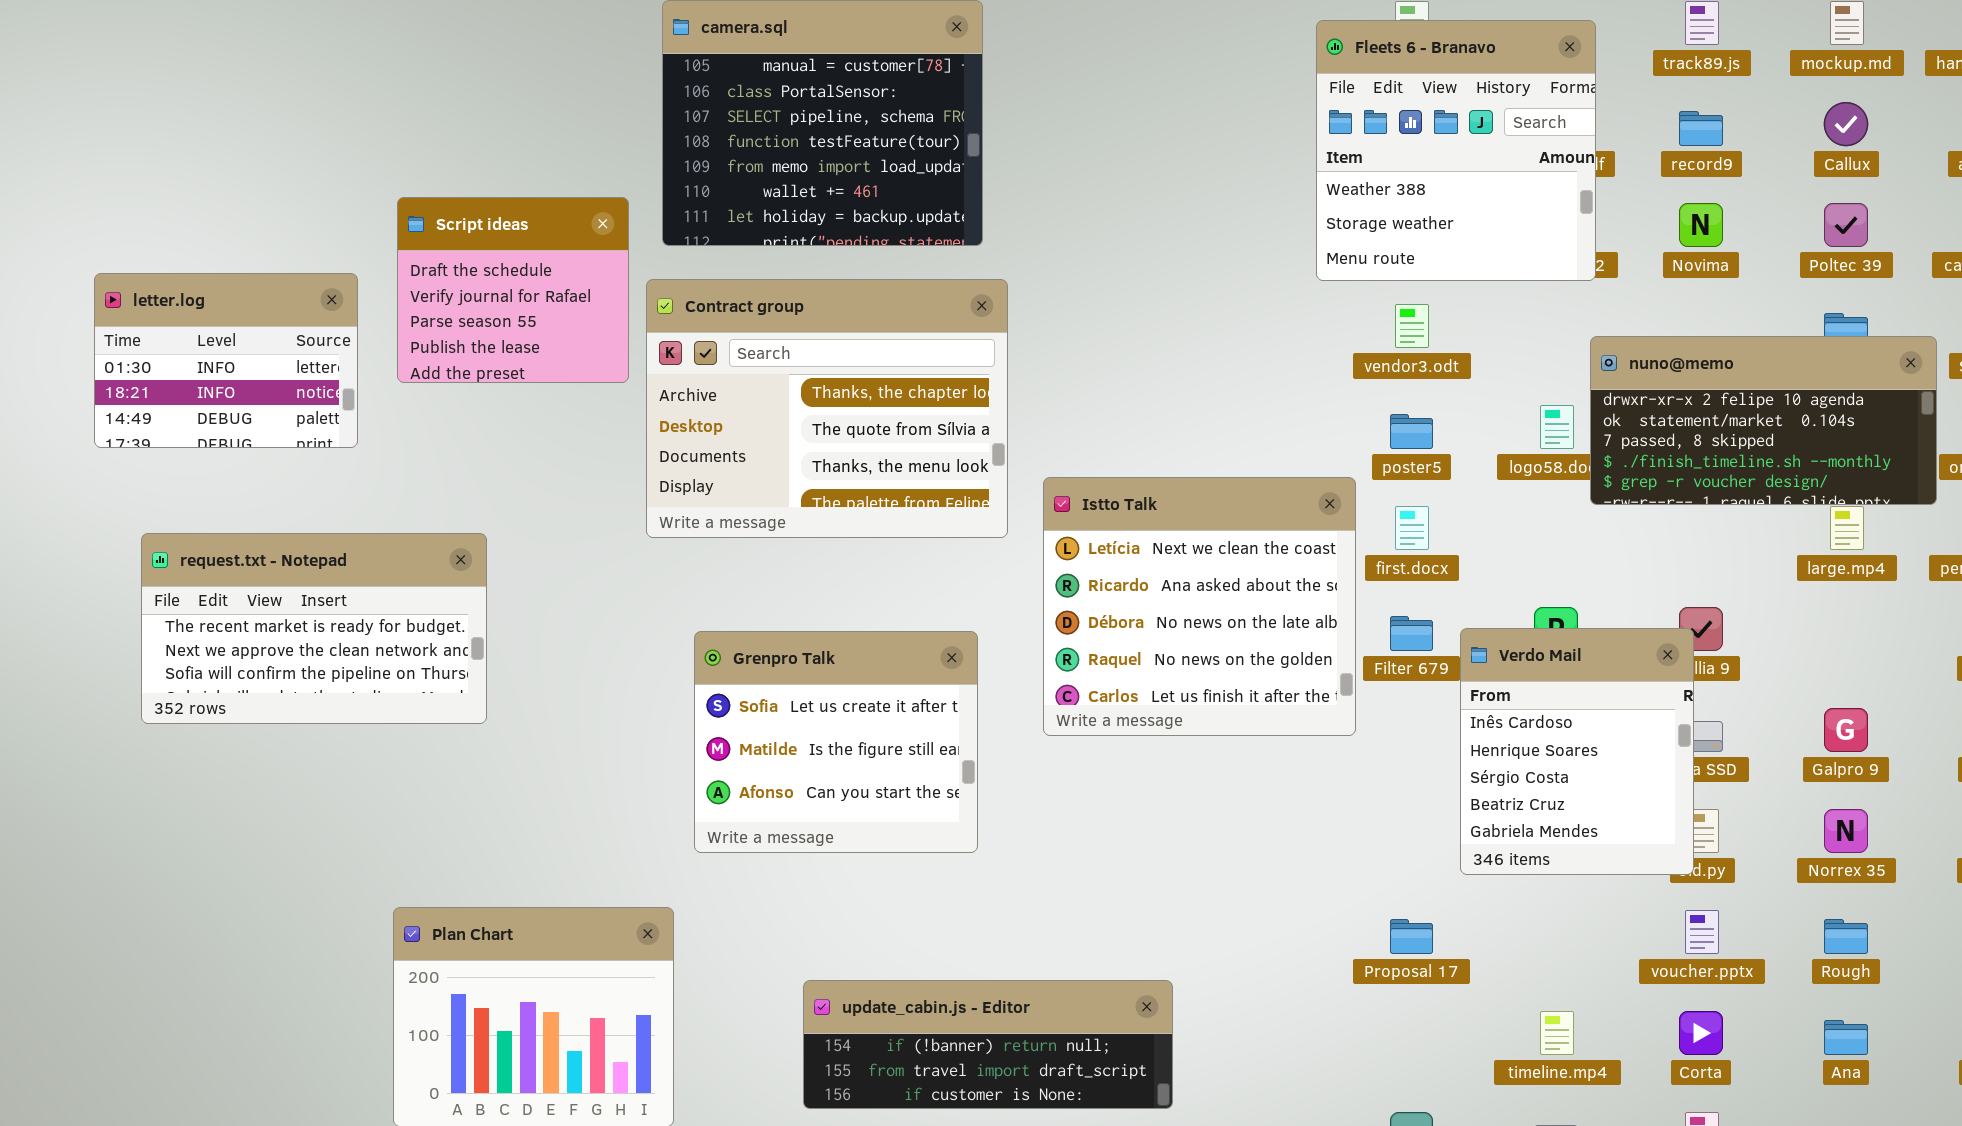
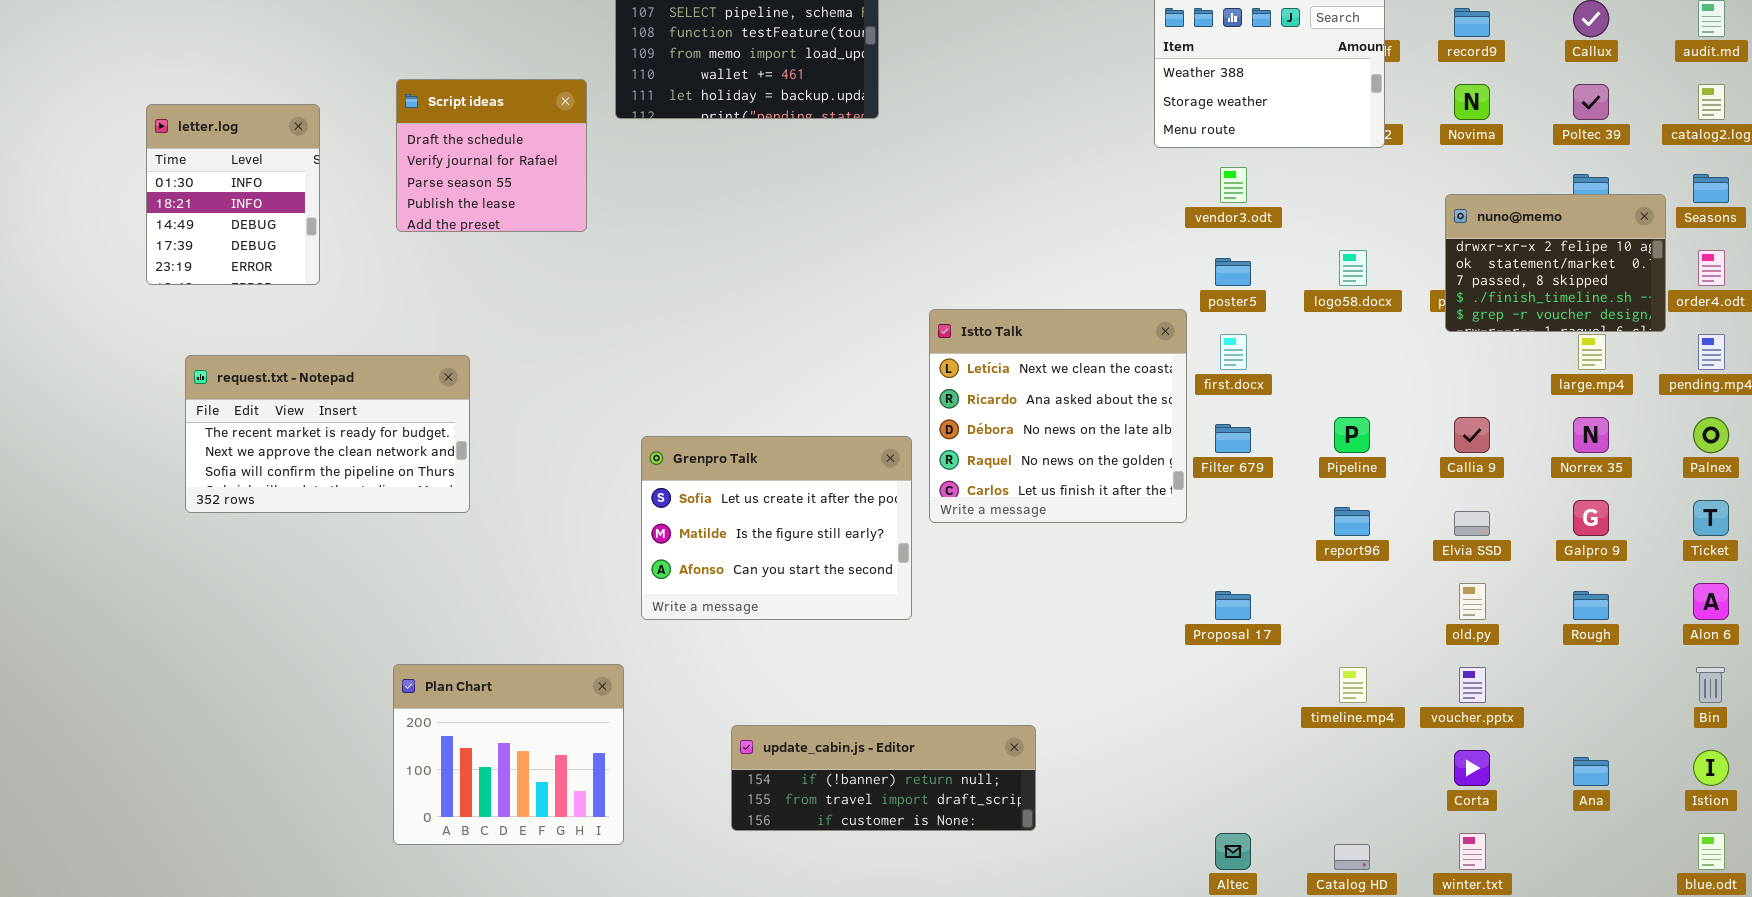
letter.log: [94,273,358,448] -> [146,104,320,285], resized
Contract group: [646,279,1008,538] -> none, closed
nuno@memo: [1590,336,1937,505] -> [1445,194,1666,332], resized
Verdo Mail: [1460,628,1694,875] -> none, closed
Grenpro Talk: [694,631,978,853] -> [641,436,912,620], resized
Norrex 35: [1824,809,1868,853] -> [1573,417,1609,453], moved
Proposal 17: [1390,919,1433,954] -> [1215,591,1251,620], moved
Rough: [1824,919,1868,954] -> [1573,591,1609,620], moved
timeline.mp4: [1540,1011,1574,1055] -> [1339,667,1367,703], moved

